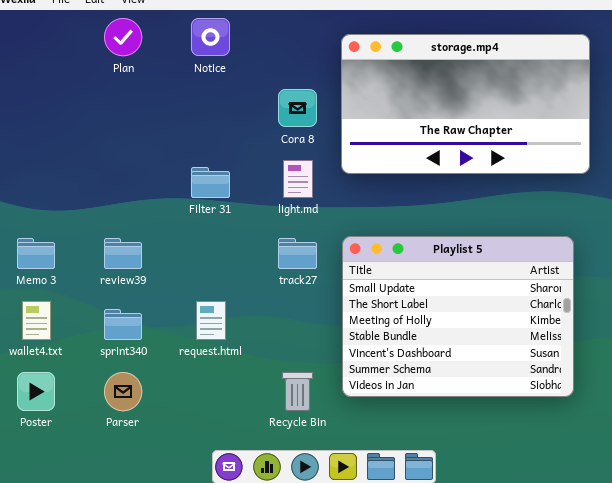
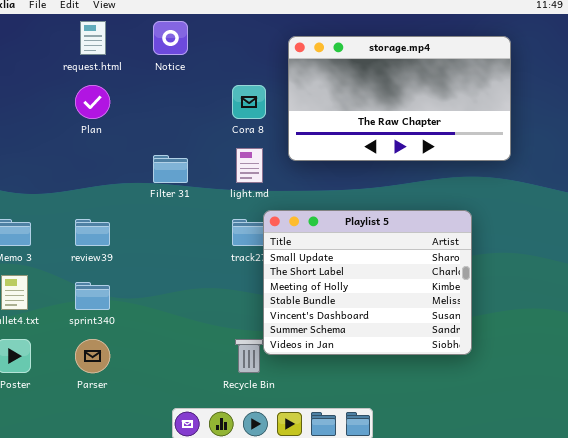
Plan: [104,18,142,56] -> [75,85,110,119], moved
Playlist 5: [342,236,574,397] -> [263,210,472,355], moved
request.html: [196,301,226,340] -> [80,21,106,55], moved

